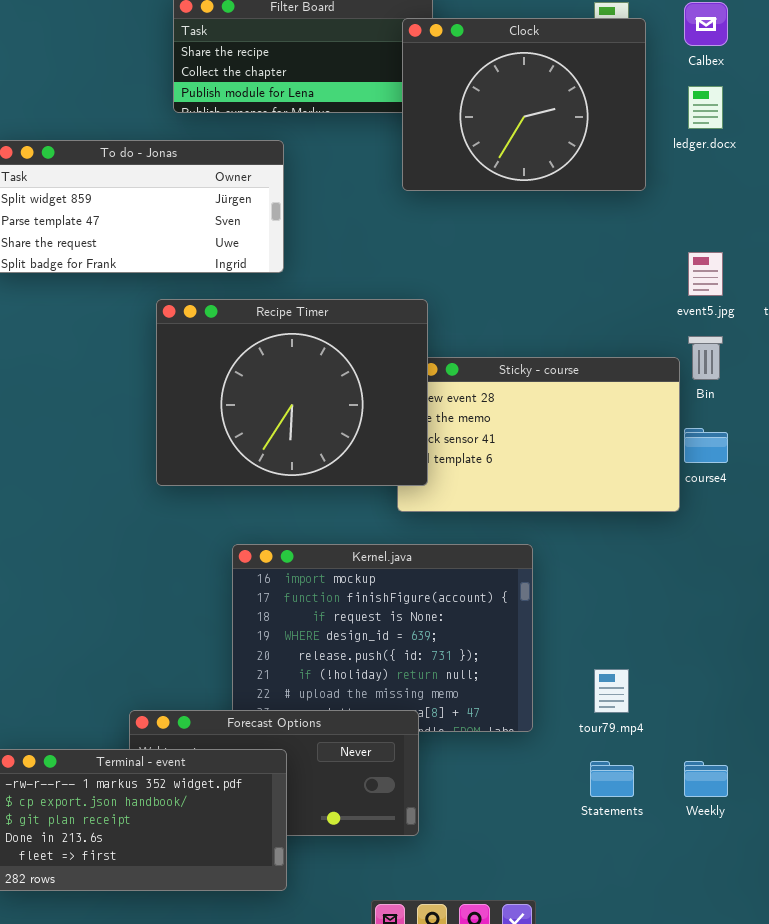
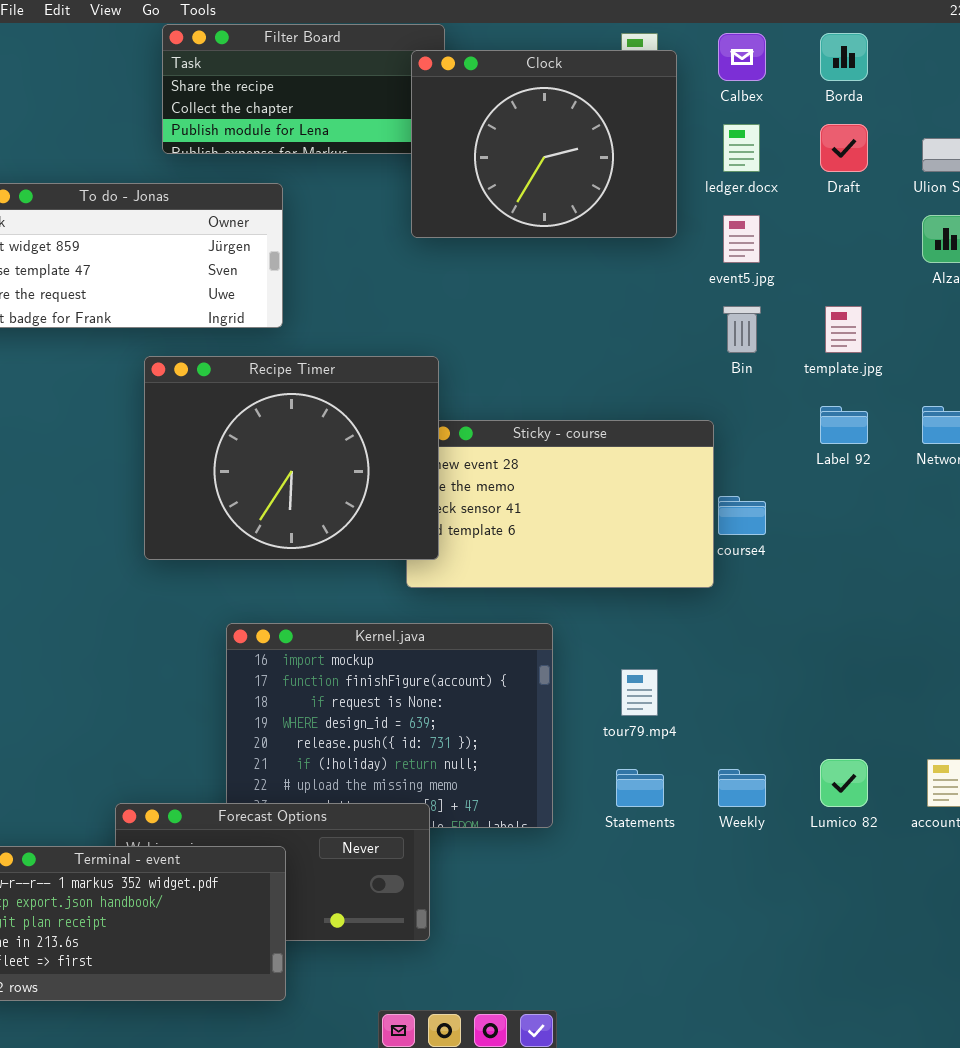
event5.jpg: [688,252,723,296] -> [723,215,760,263], moved
Bin: [688,336,723,380] -> [723,306,761,353], moved
tour79.mp4: [594,669,629,713] -> [621,669,658,716], moved
Statements: [590,761,634,797] -> [616,769,664,807], moved
Weekly: [684,761,728,797] -> [718,769,766,807], moved

